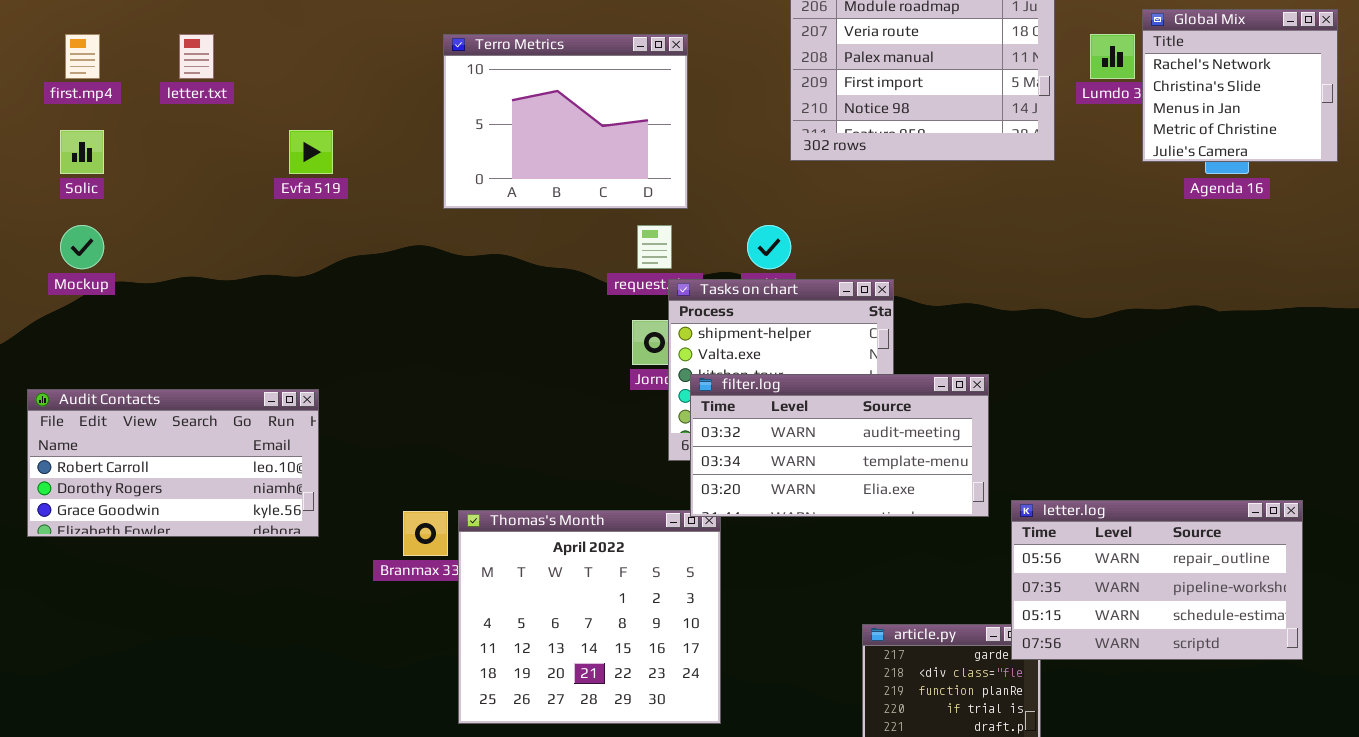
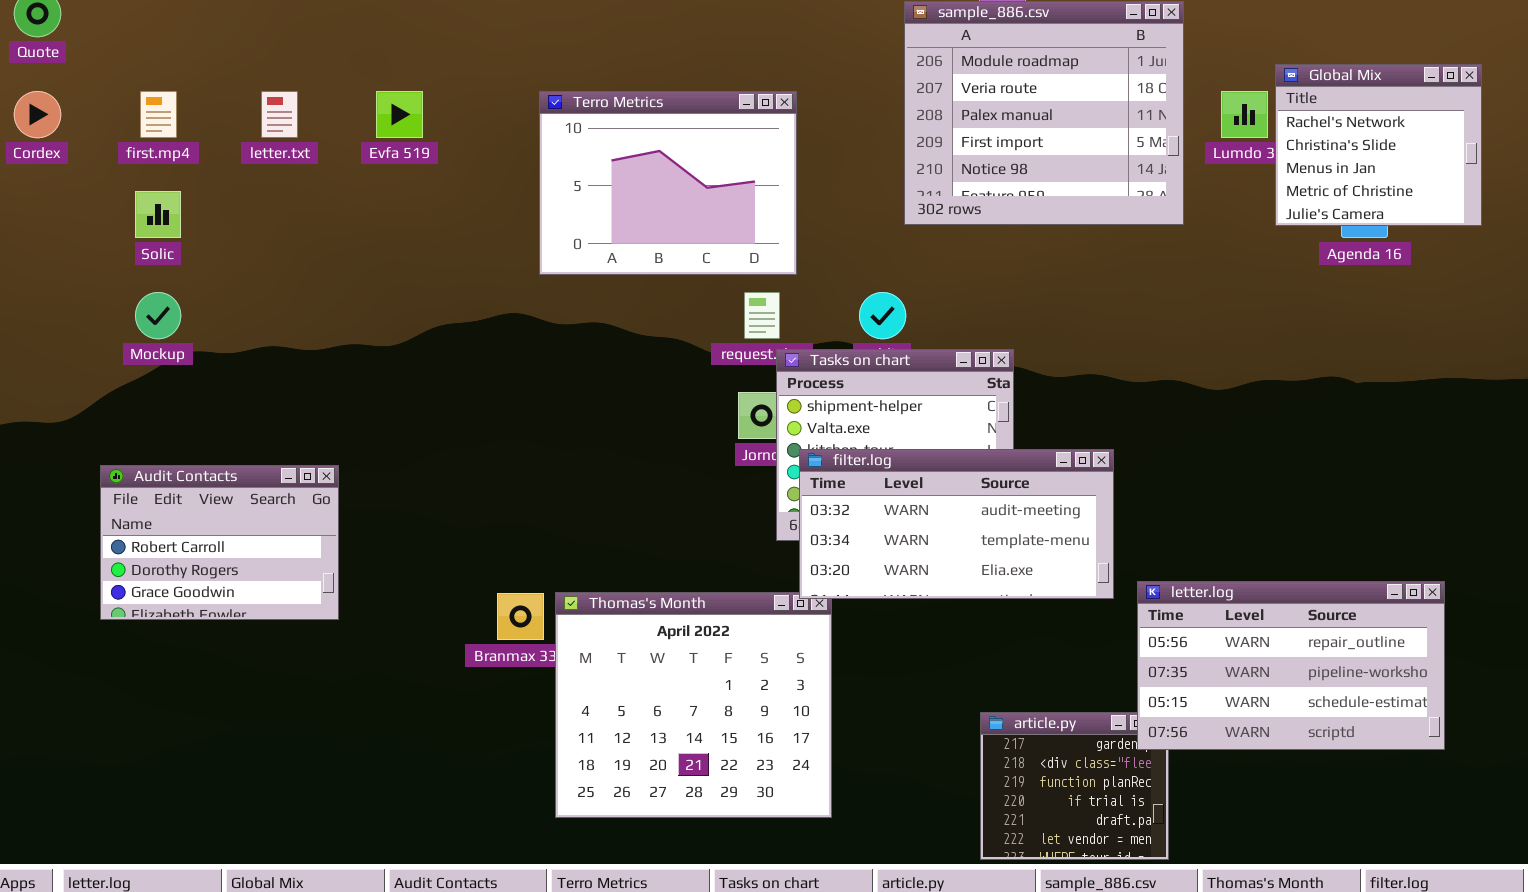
Evfa 519: [289,130,333,174] -> [376,91,423,138], moved
Audit Contacts: [27,389,319,537] -> [100,465,339,620], resized

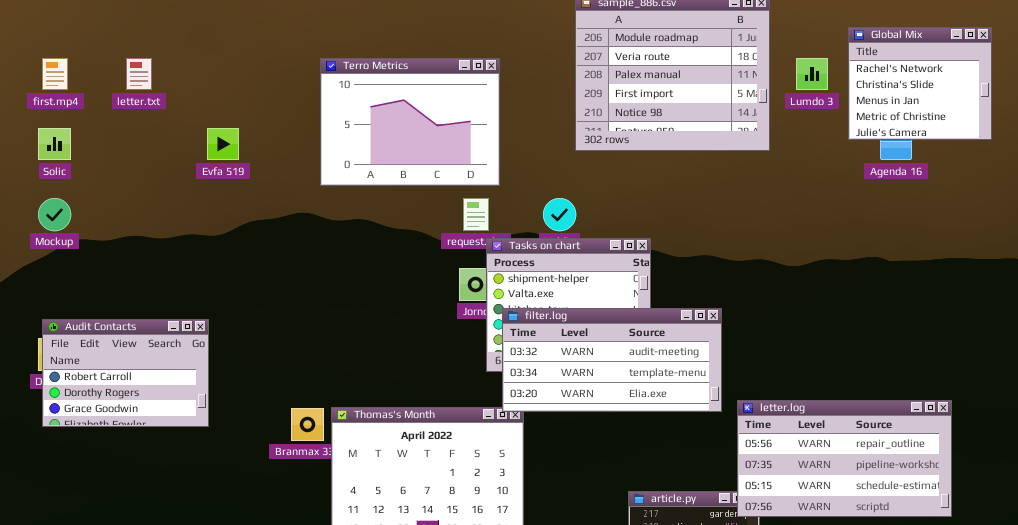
Global Mix: [1275,64,1482,226] -> [848,27,992,140], moved
Evfa 519: [376,91,423,138] -> [207,128,239,160], moved
Audit Contacts: [100,465,339,620] -> [42,319,209,427], moved

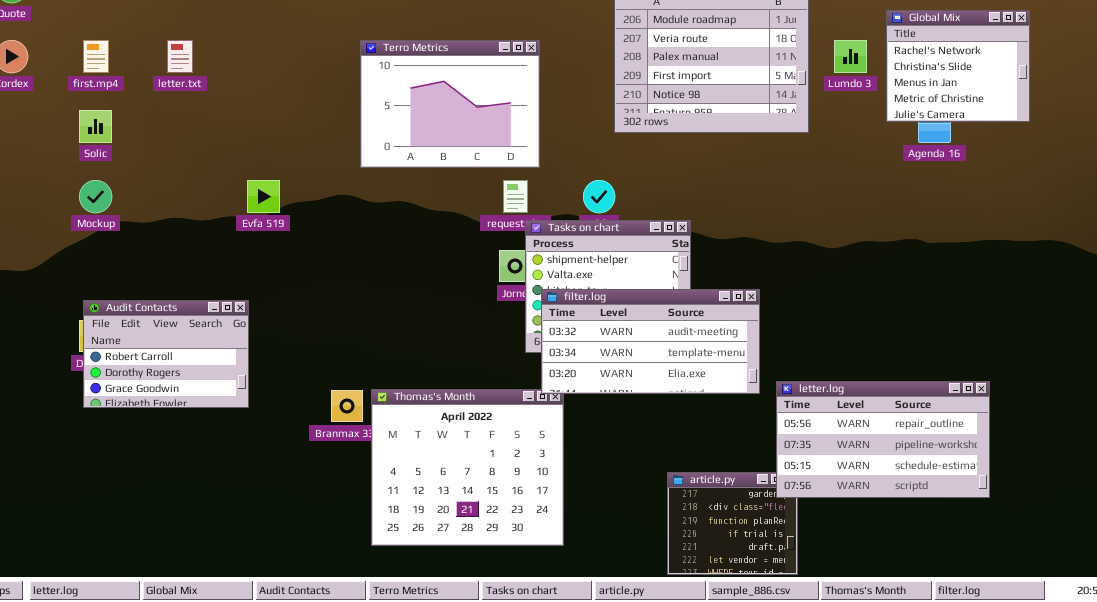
Evfa 519: [207,128,239,160] -> [247,180,280,213], moved

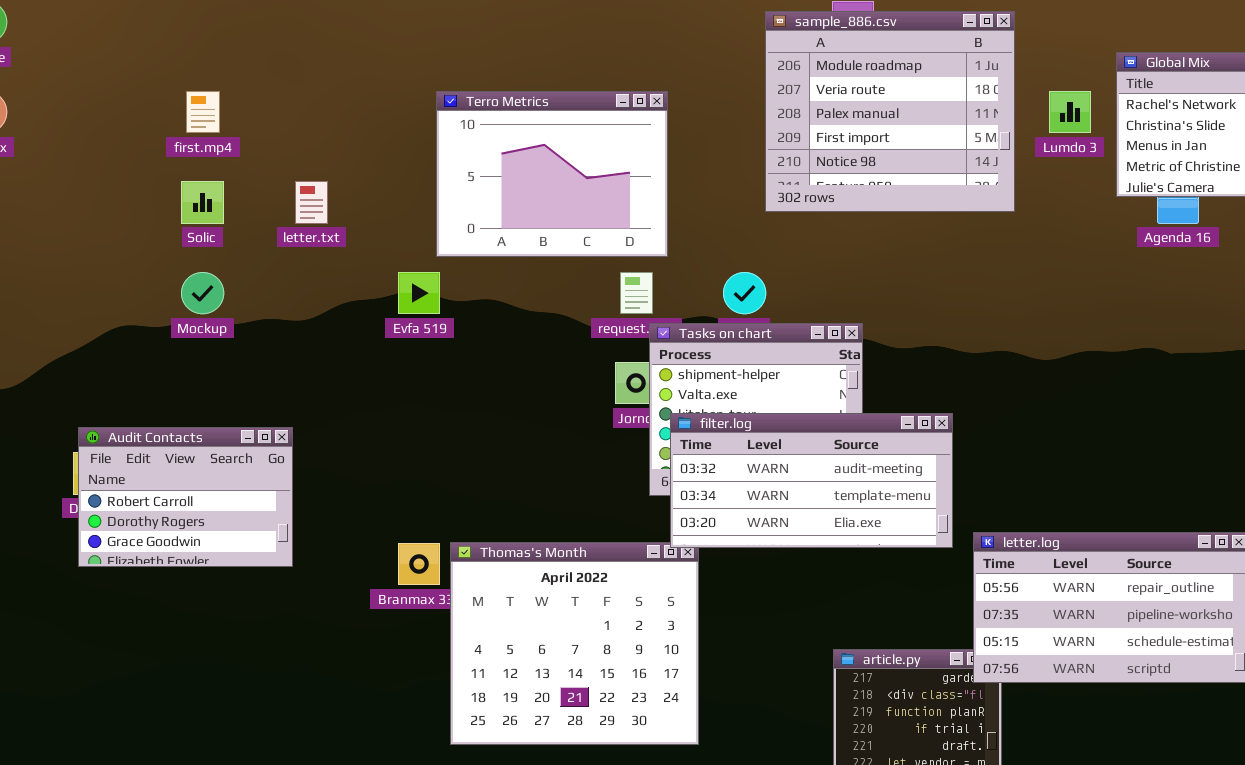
first.mp4: [83,40,109,73] -> [186,91,220,133], moved
letter.txt: [167,40,193,73] -> [295,181,328,224], moved
Solic: [79,110,112,143] -> [181,181,224,224], moved
Mockup: [79,180,112,213] -> [181,272,224,314], moved
Evfa 519: [247,180,280,213] -> [398,272,440,314], moved

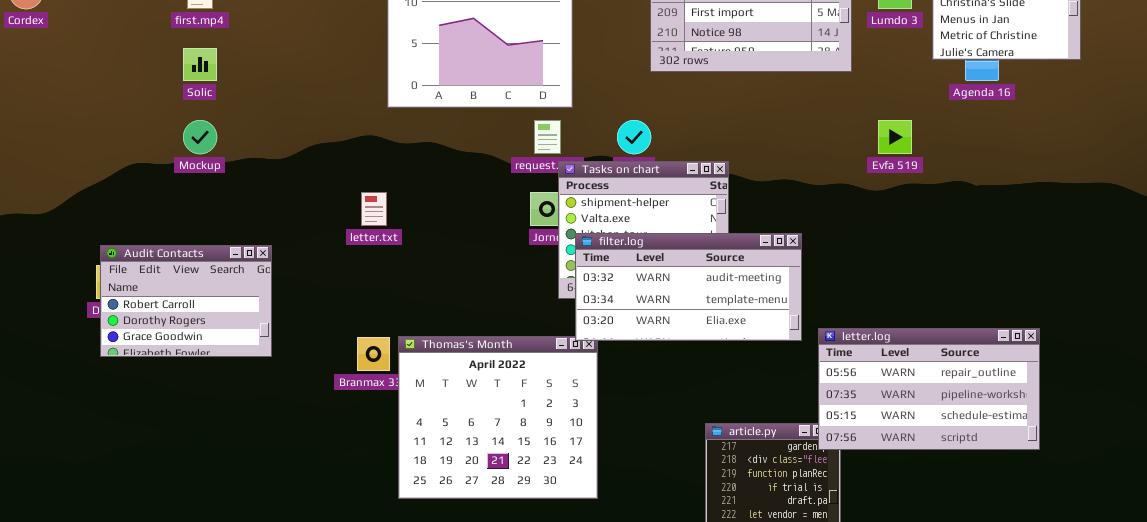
letter.txt: [295,181,328,224] -> [361,192,387,226], moved
Evfa 519: [398,272,440,314] -> [878,120,912,154], moved

